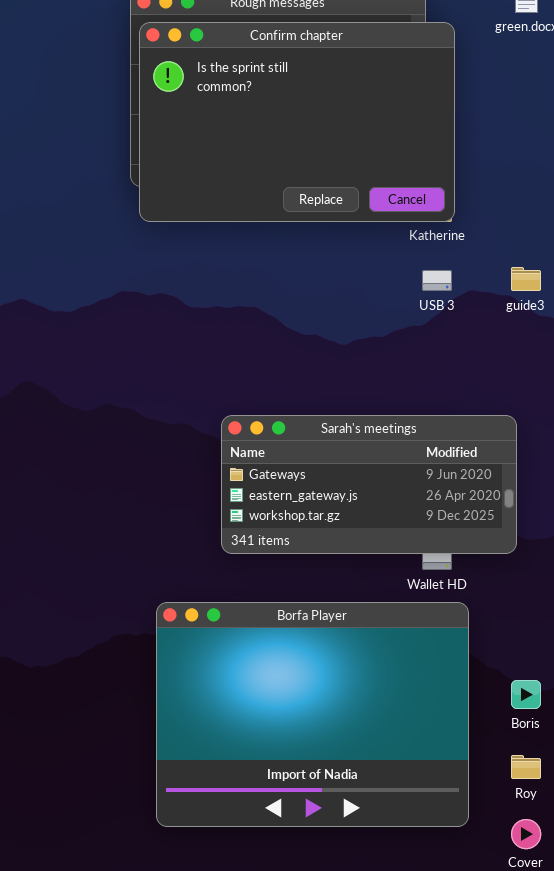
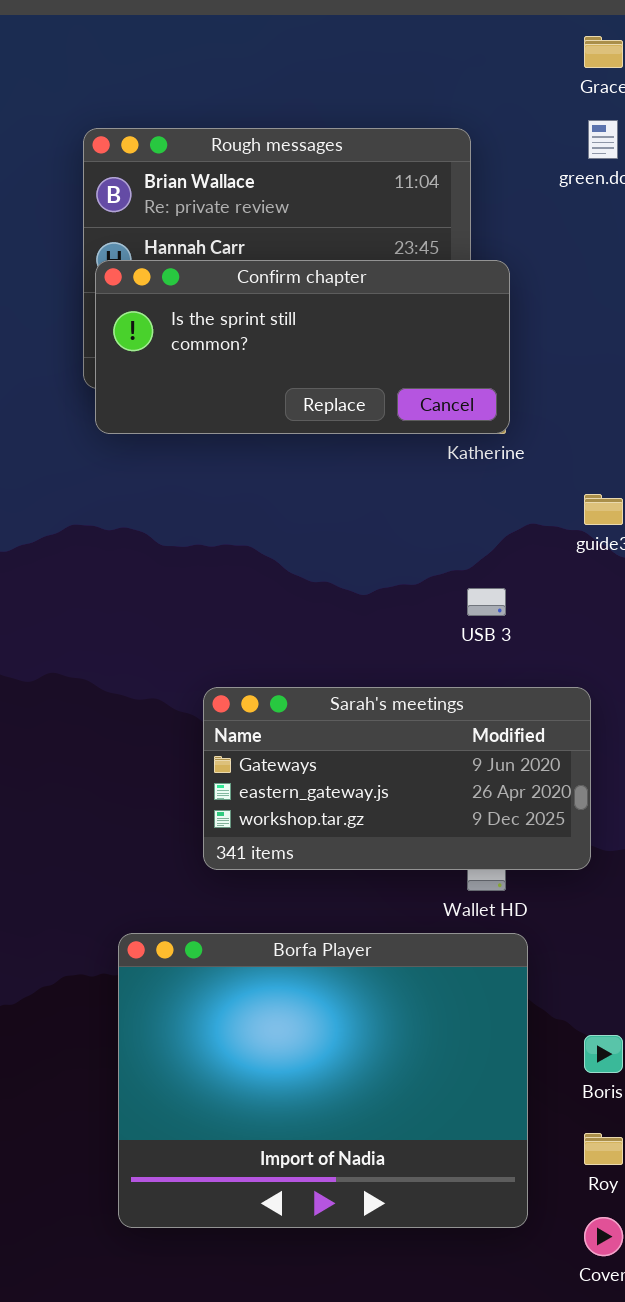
Confirm chapter: [139,22,455,222] -> [95,260,510,434], resized
USB 3: [422,270,452,291] -> [467,588,506,616], moved

